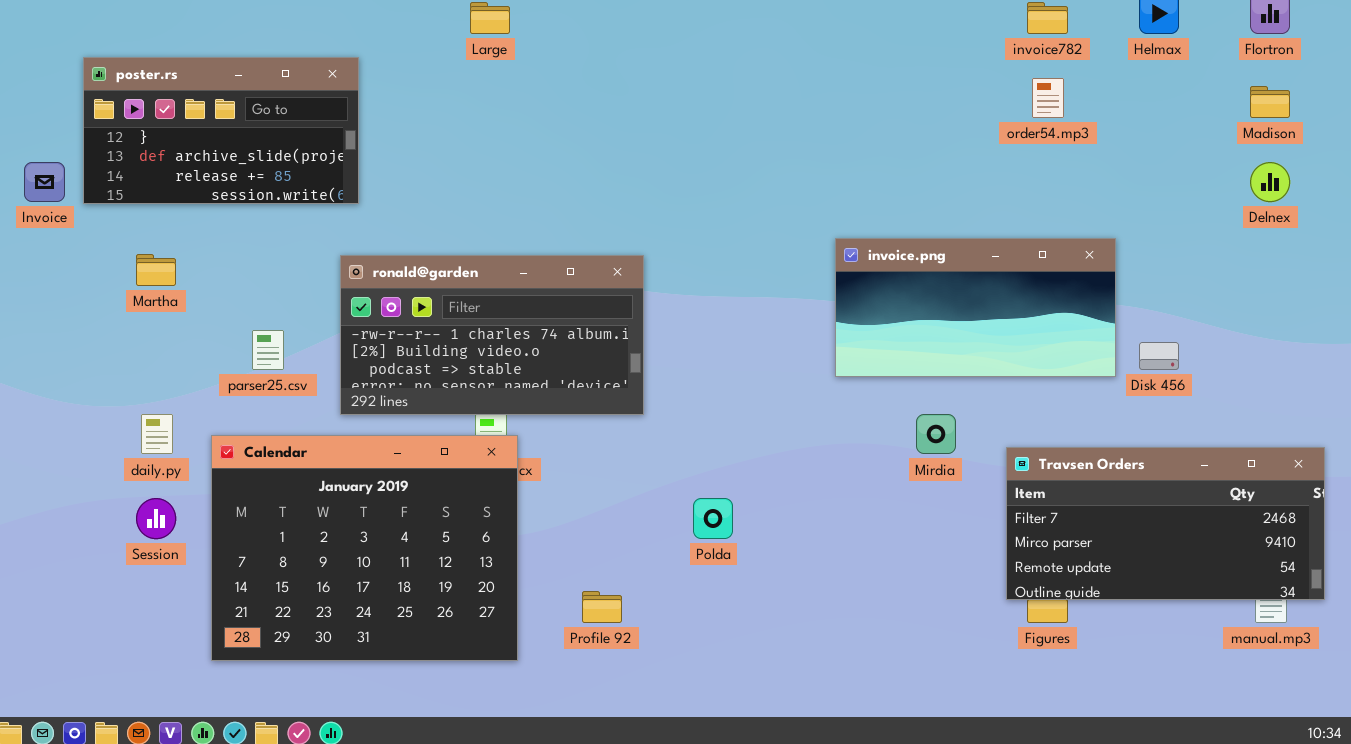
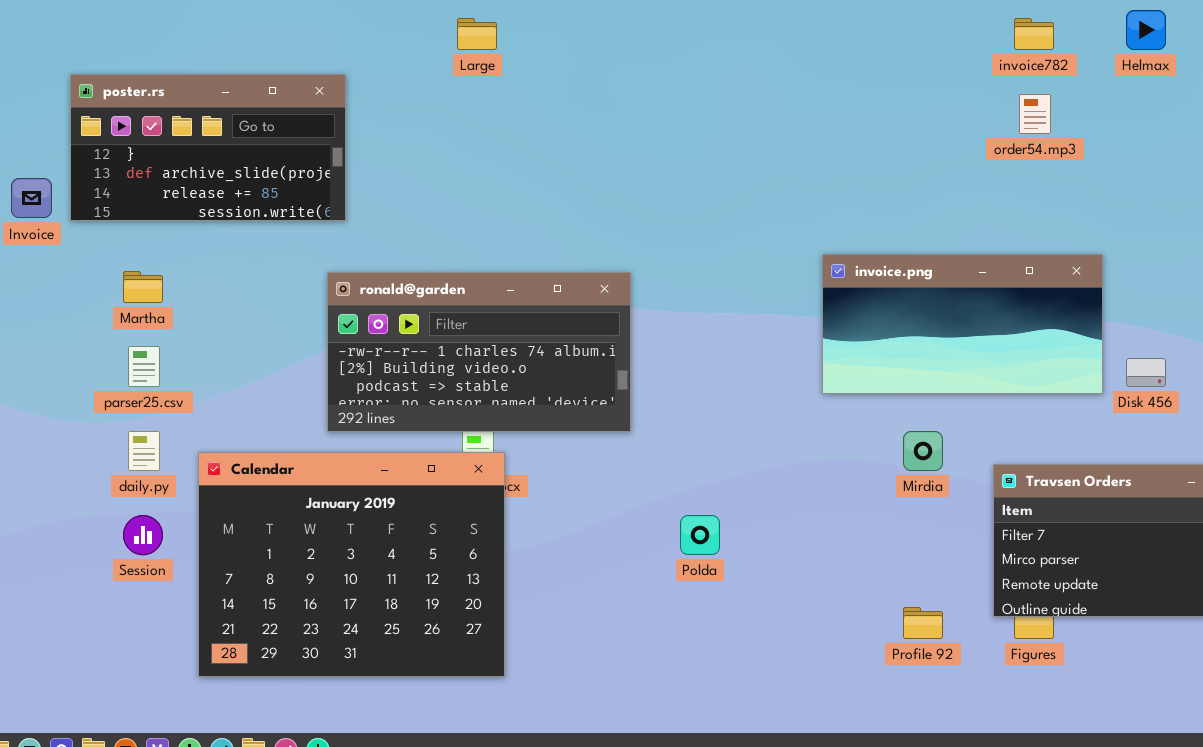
parser25.csv: [252,330,284,370] -> [128,346,160,387], moved
Profile 92: [582,591,622,623] -> [903,607,943,639], moved

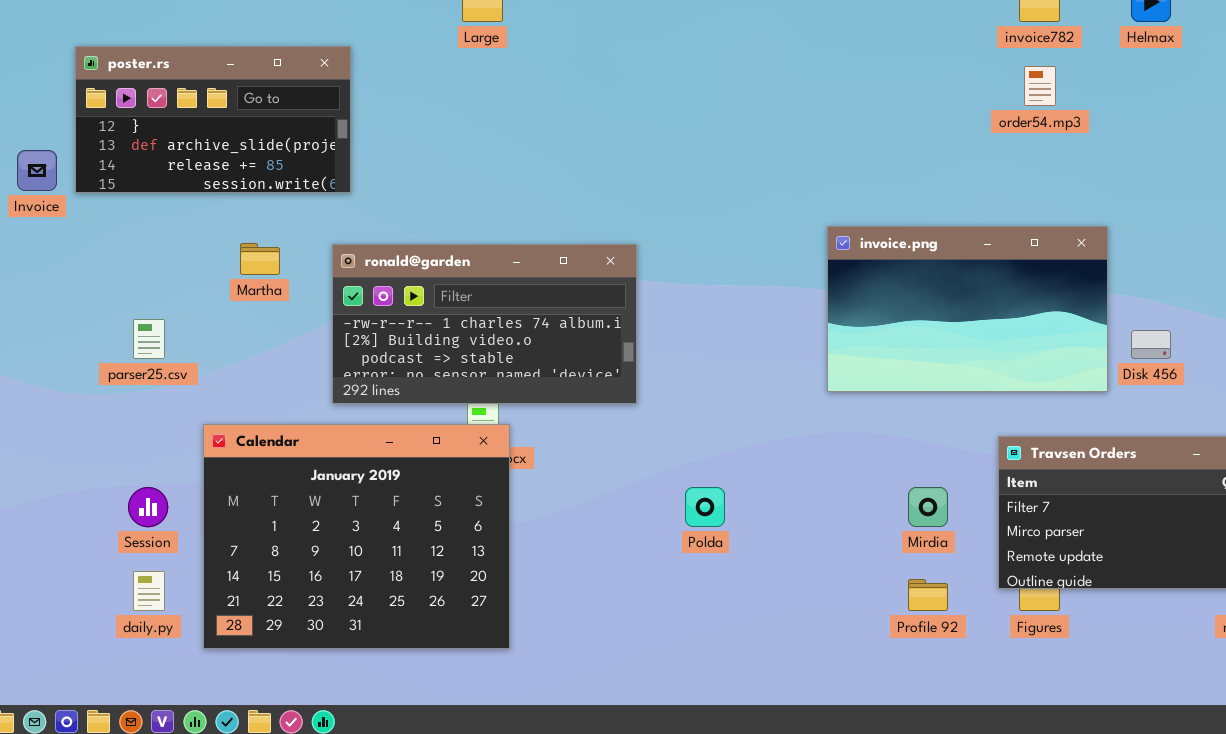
invoice.png: [822,254,1103,394] -> [827,226,1108,392], resized
Martha: [123,271,163,303] -> [240,243,280,275], moved
daily.py: [128,431,160,471] -> [133,571,165,611], moved
Mirdia: [903,431,943,471] -> [908,487,948,527], moved

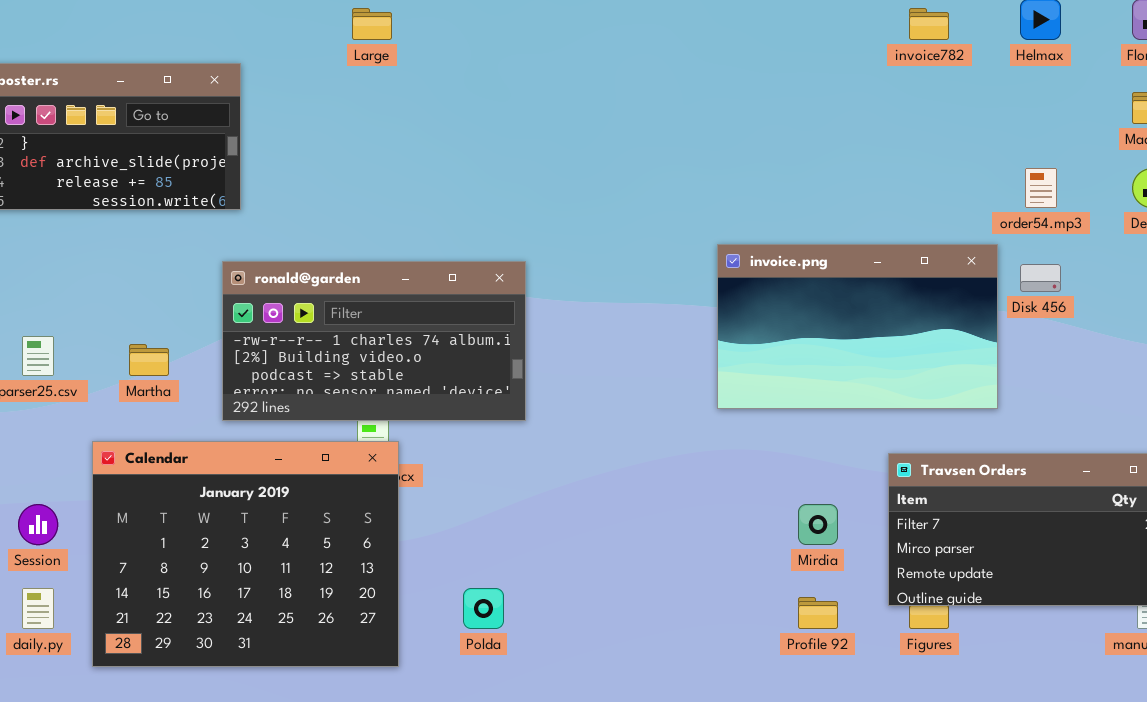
order54.mp3: [1024,66,1056,106] -> [1025,168,1057,208], moved
Martha: [240,243,280,275] -> [129,344,169,376], moved
Disk 456: [1131,330,1171,359] -> [1020,264,1061,292], moved
Polda: [685,487,725,527] -> [463,588,504,629], moved

